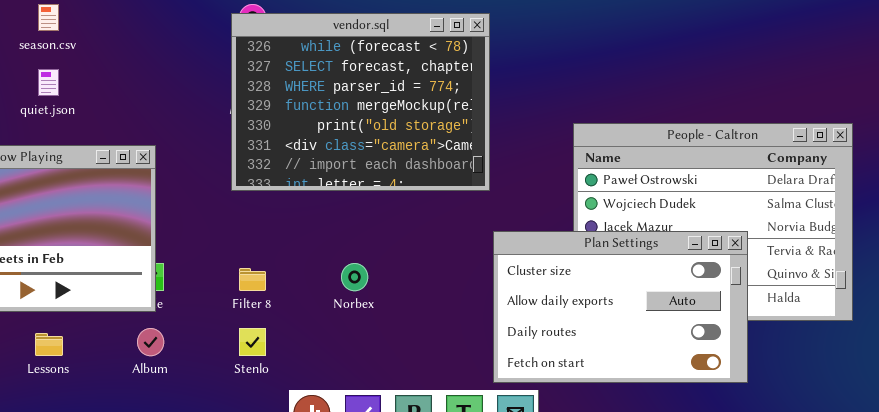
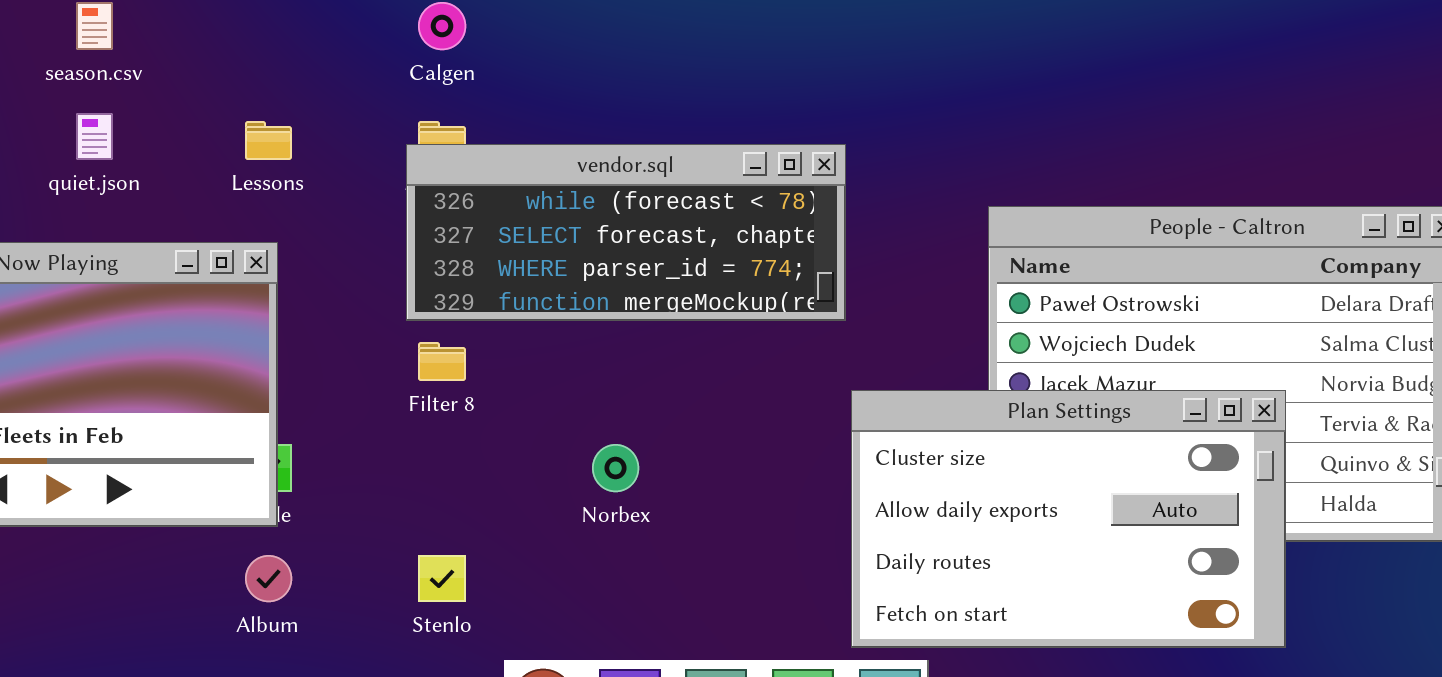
vendor.sql: [231,13,490,191] -> [406,144,846,321], resized
Filter 8: [239,268,266,291] -> [418,342,466,381], moved
Lessons: [35,333,63,356] -> [245,121,292,160], moved

